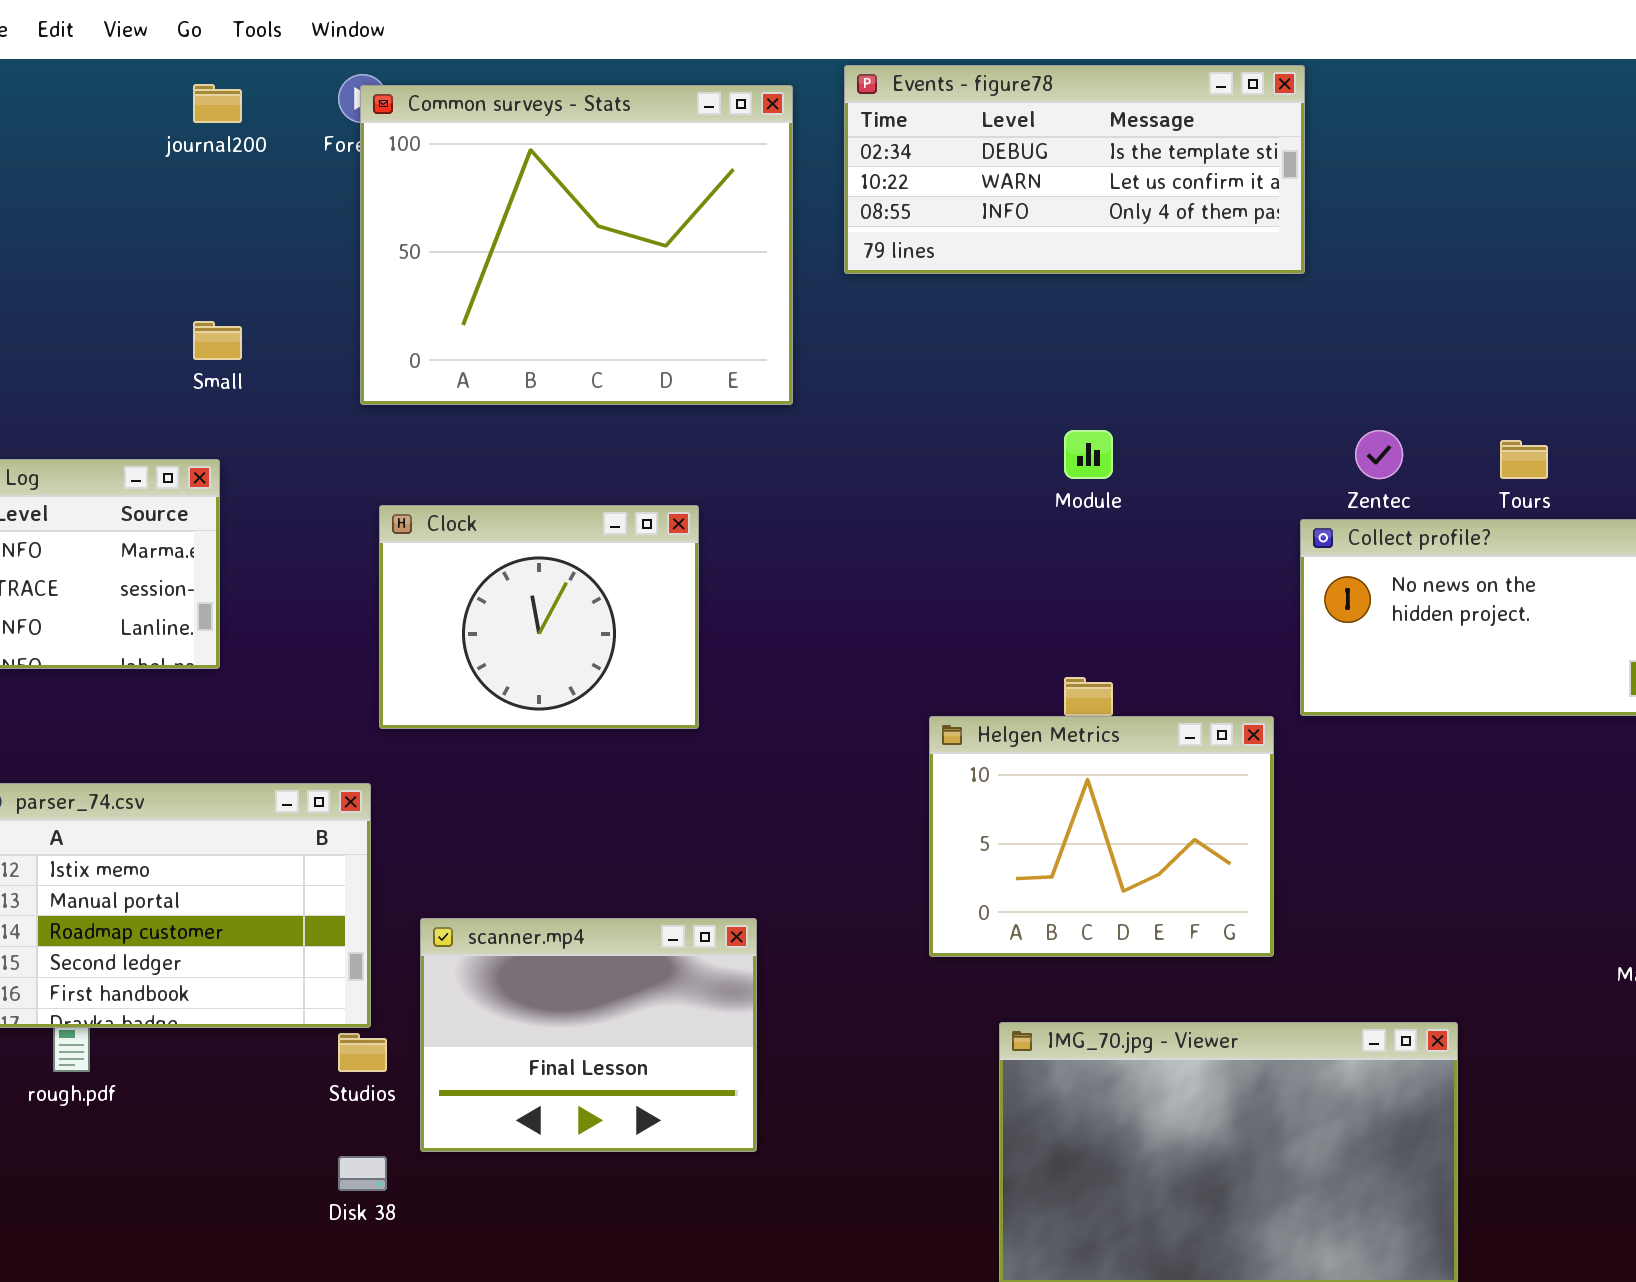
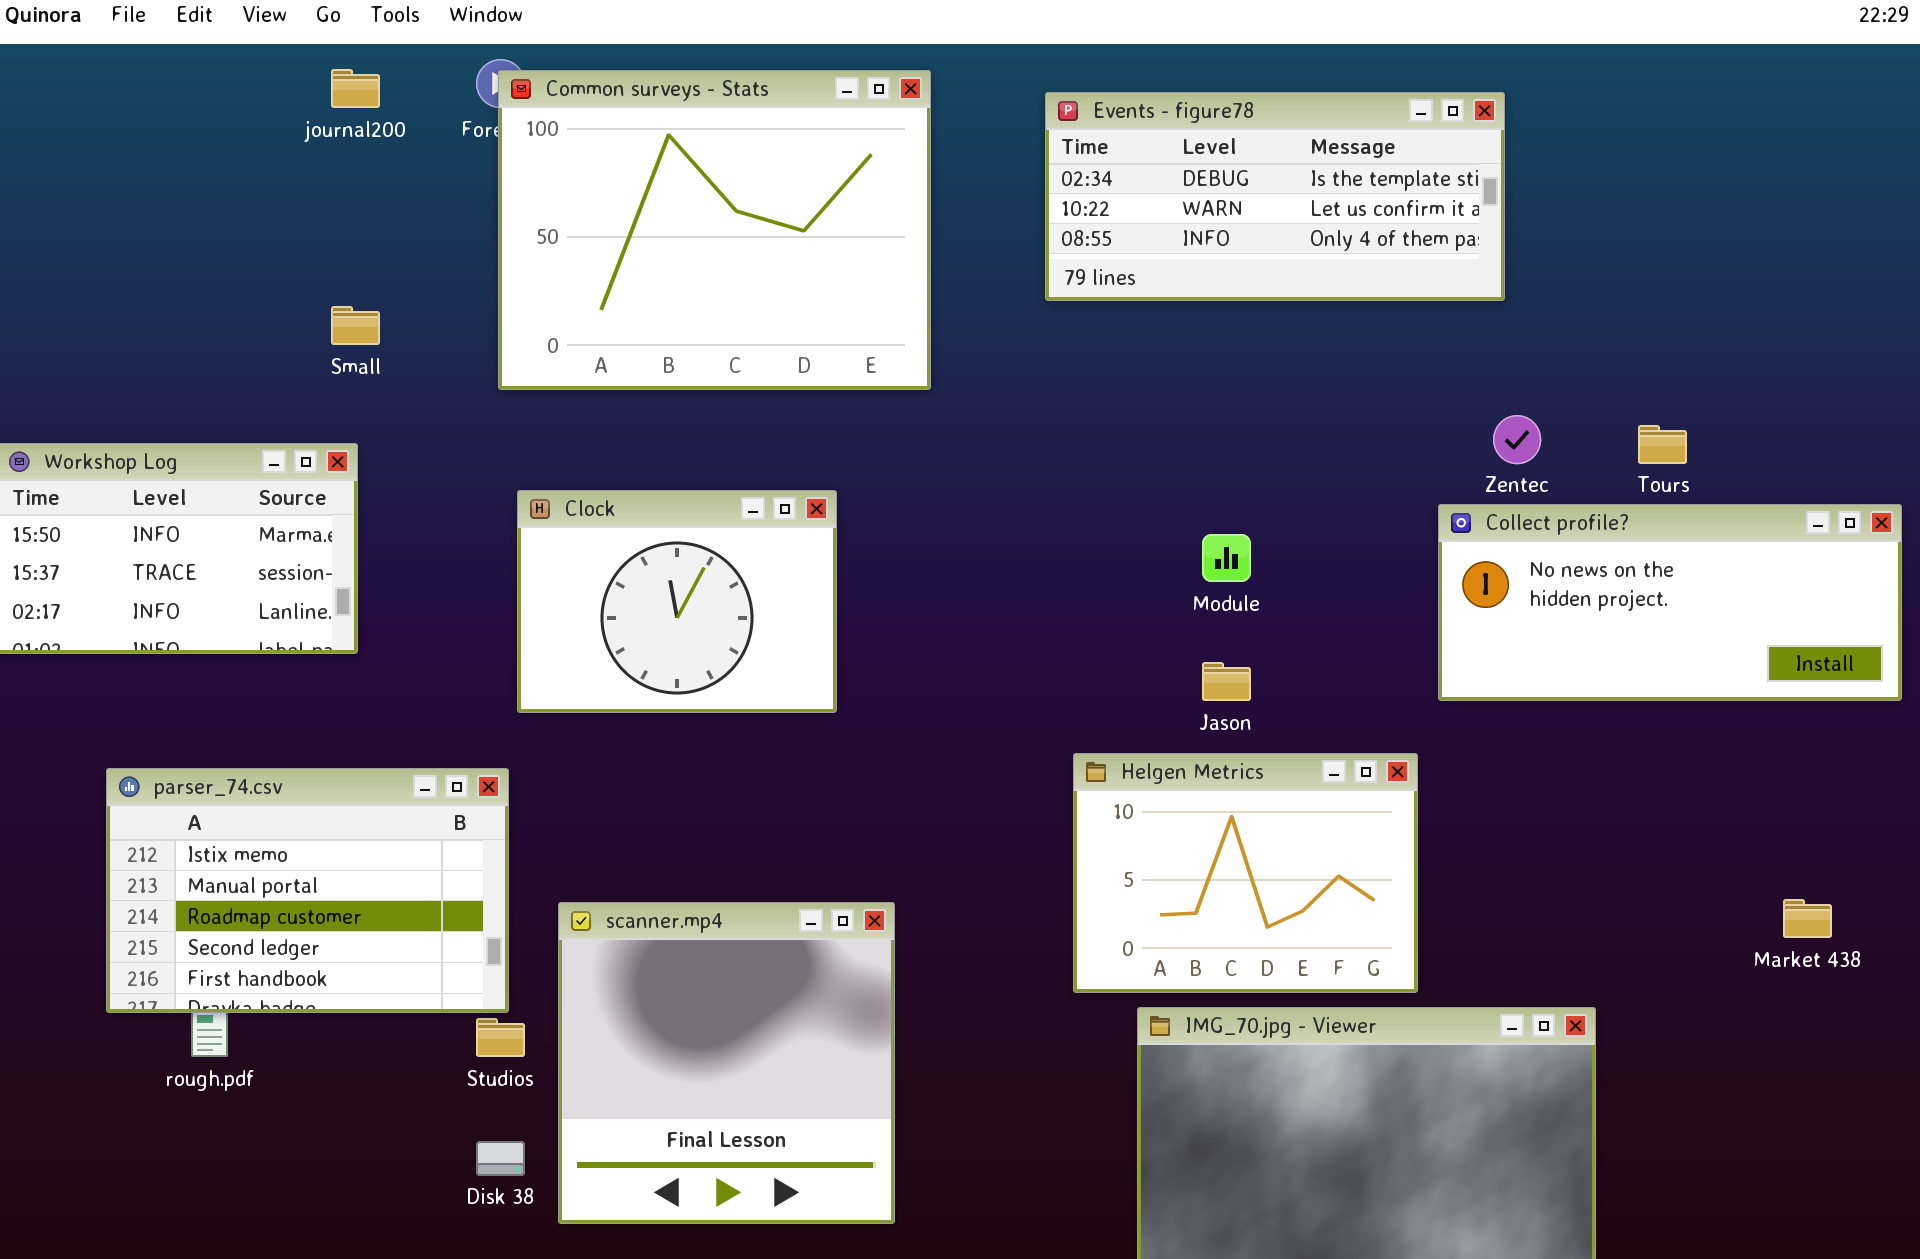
Events - figure78: [844,65,1305,274] -> [1045,92,1505,301], moved
Module: [1064,430,1113,479] -> [1202,534,1251,582], moved
Helgen Metrics: [929,716,1274,957] -> [1073,753,1418,993], moved
scanner.mp4: [420,918,757,1152] -> [558,902,895,1224], resized

